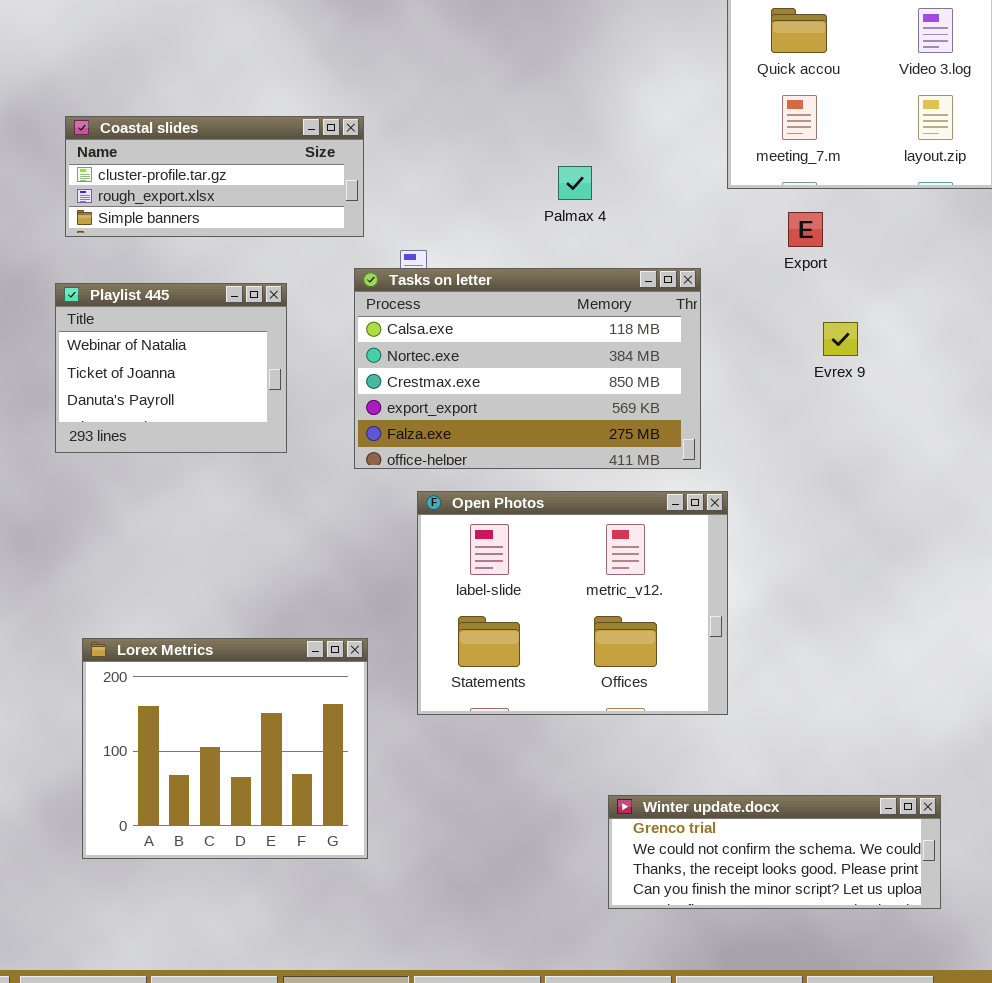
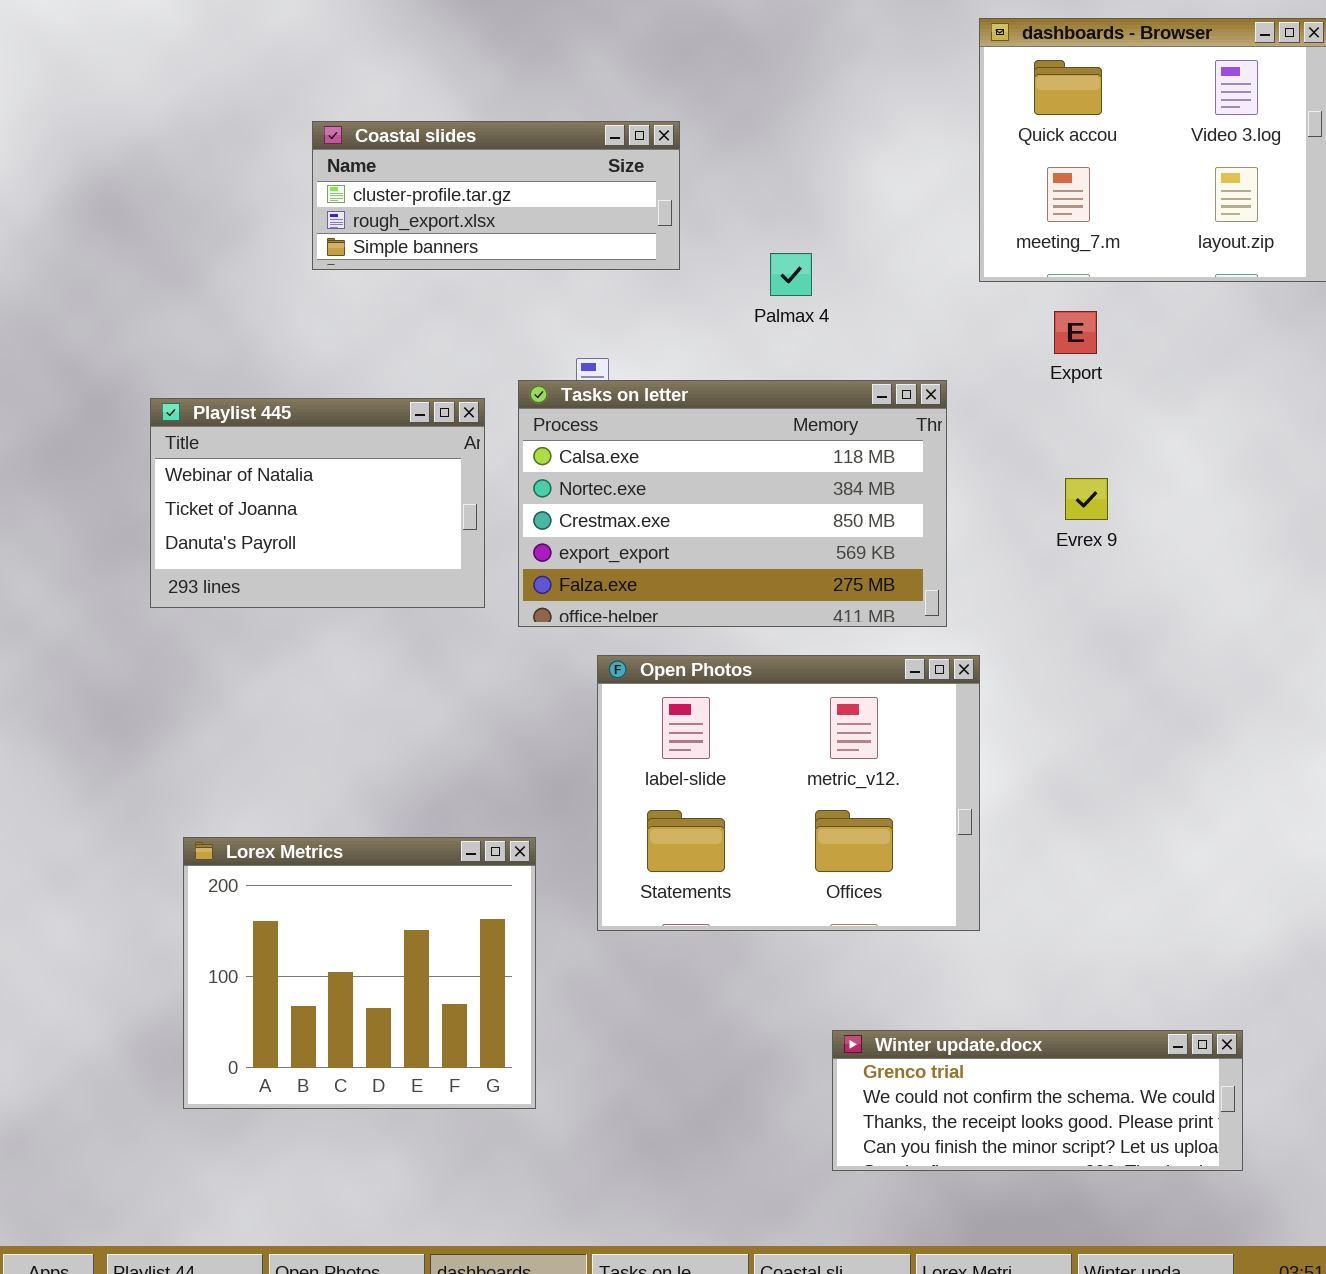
Coastal slides: [65,116,364,237] -> [312,121,680,270], moved
Playlist 445: [55,283,287,453] -> [150,398,485,608], resized
Evrex 9: [823,322,858,356] -> [1065,478,1108,520], moved

